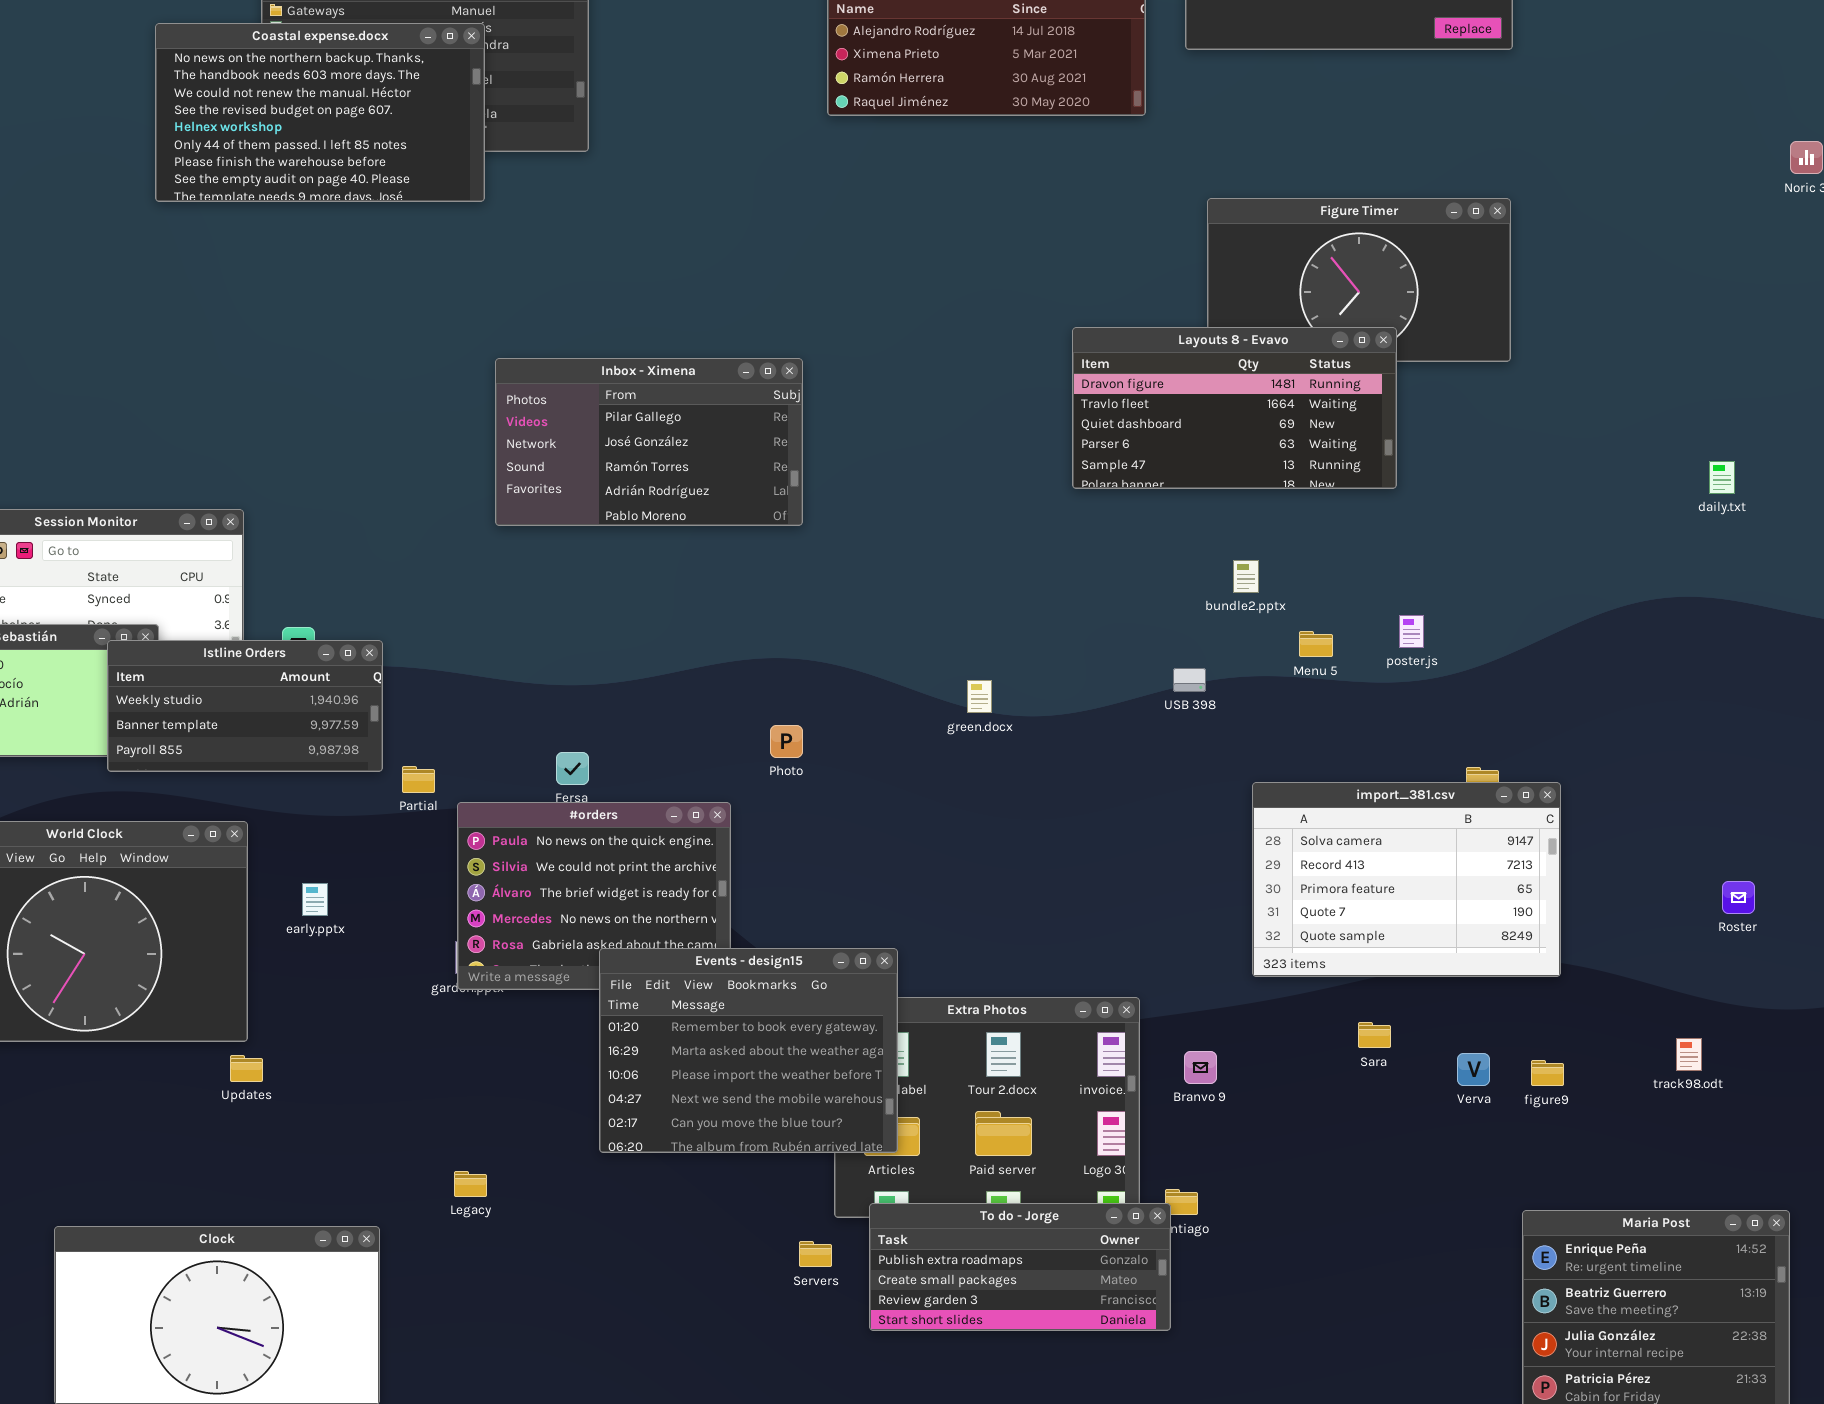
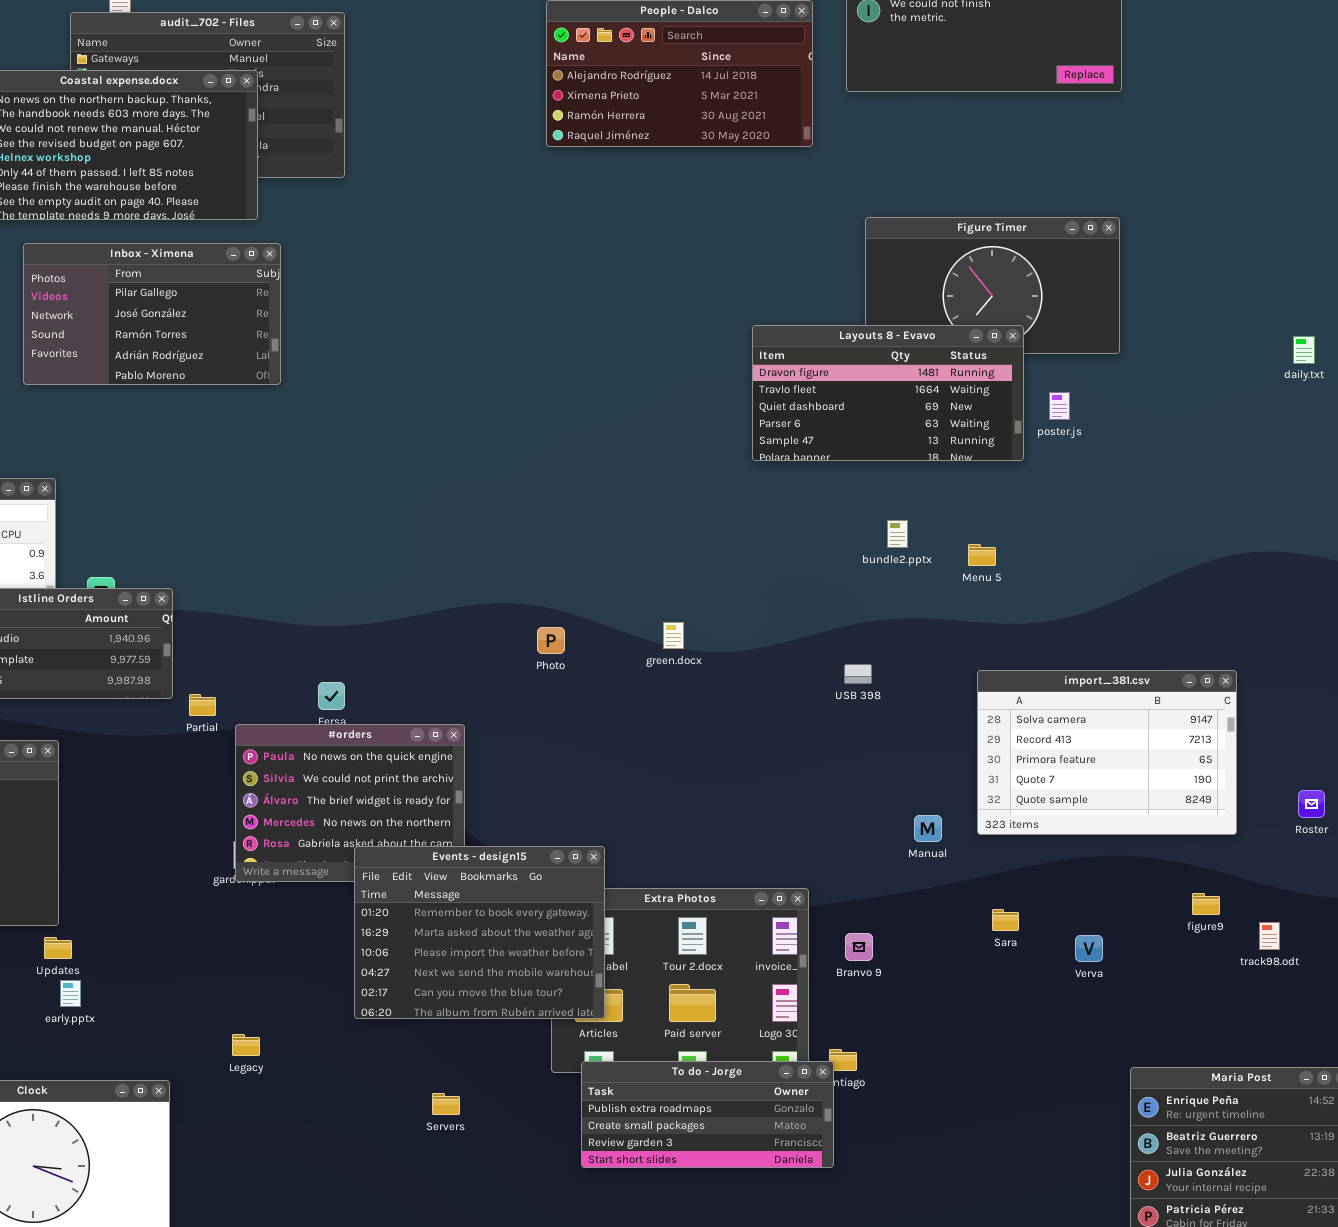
Inbox - Ximena: [495,358,803,526] -> [23,243,281,385], moved
daily.txt: [1709,461,1735,494] -> [1293,336,1315,364], moved
poster.js: [1399,615,1424,648] -> [1049,392,1070,420], moved
Menu 5: [1299,631,1333,657] -> [968,544,996,566], moved
USB 398: [1173,668,1206,692] -> [844,664,872,684], moved
Photo: [770,725,803,758] -> [537,627,565,654], moved
import_381.csv: [1252,782,1561,977] -> [977,670,1237,835], moved
early.pptx: [302,883,328,916] -> [60,980,81,1007], moved
figure9: [1531,1060,1564,1086] -> [1192,893,1220,915], moved
Servers: [799,1241,832,1267] -> [432,1093,460,1115], moved

